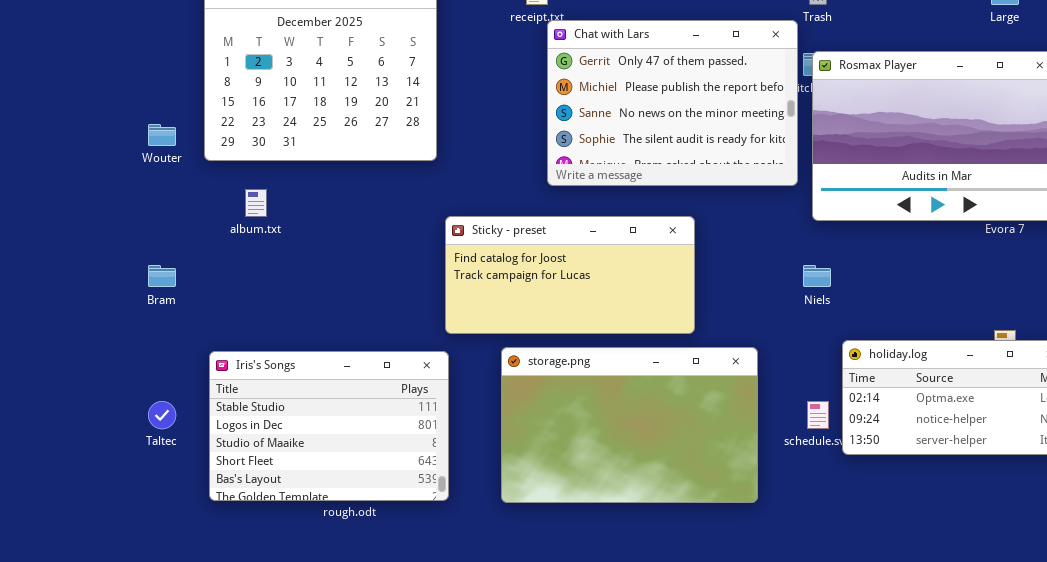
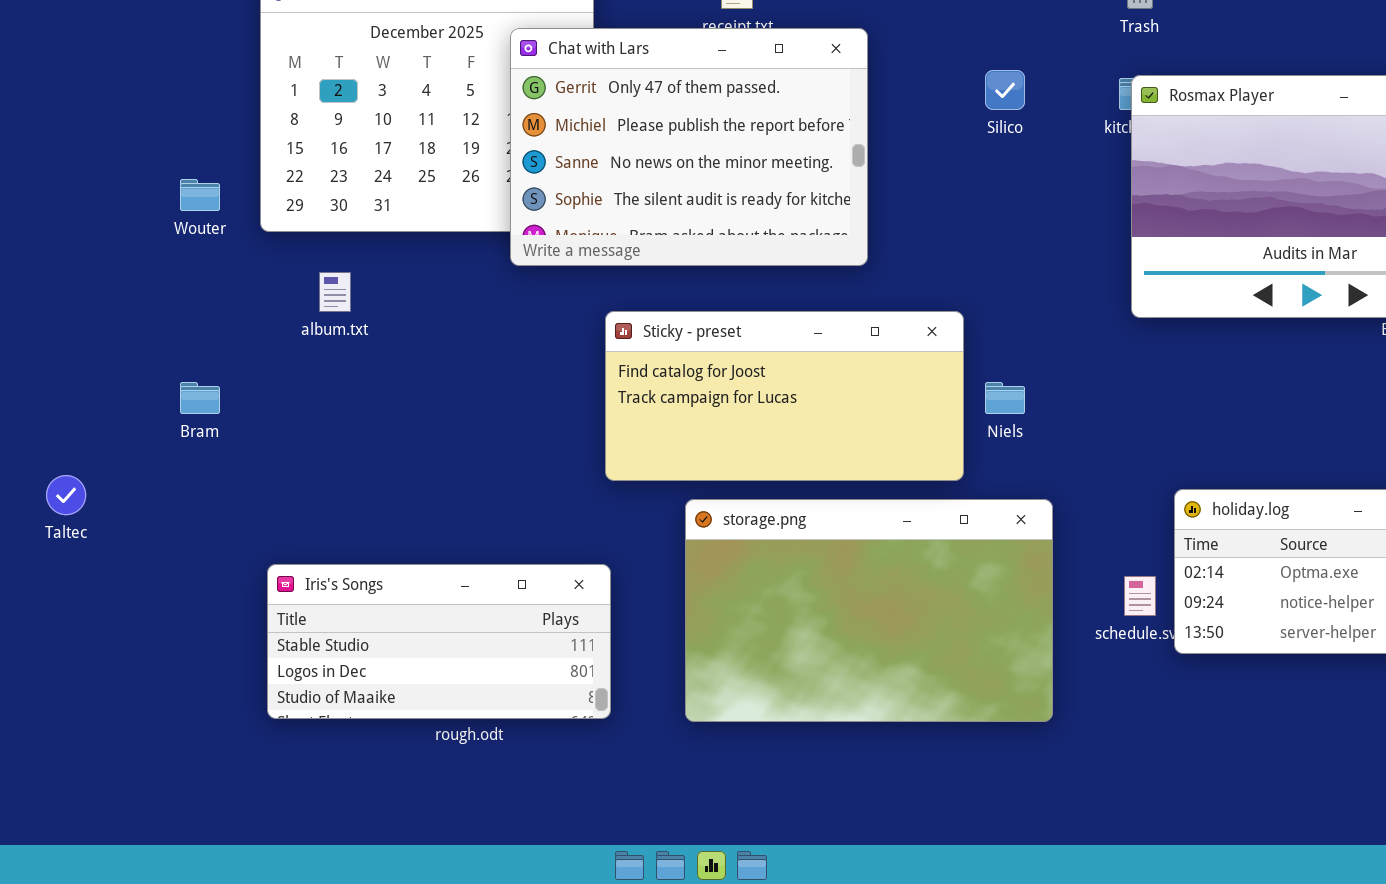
Chat with Lars: [547,20,798,186] -> [510,28,868,266], moved
Niels: [803,265,831,287] -> [985,382,1025,414], moved
Iris's Songs: [209,351,449,501] -> [267,564,611,719], resized
Taltec: [148,401,176,429] -> [46,475,86,515], moved

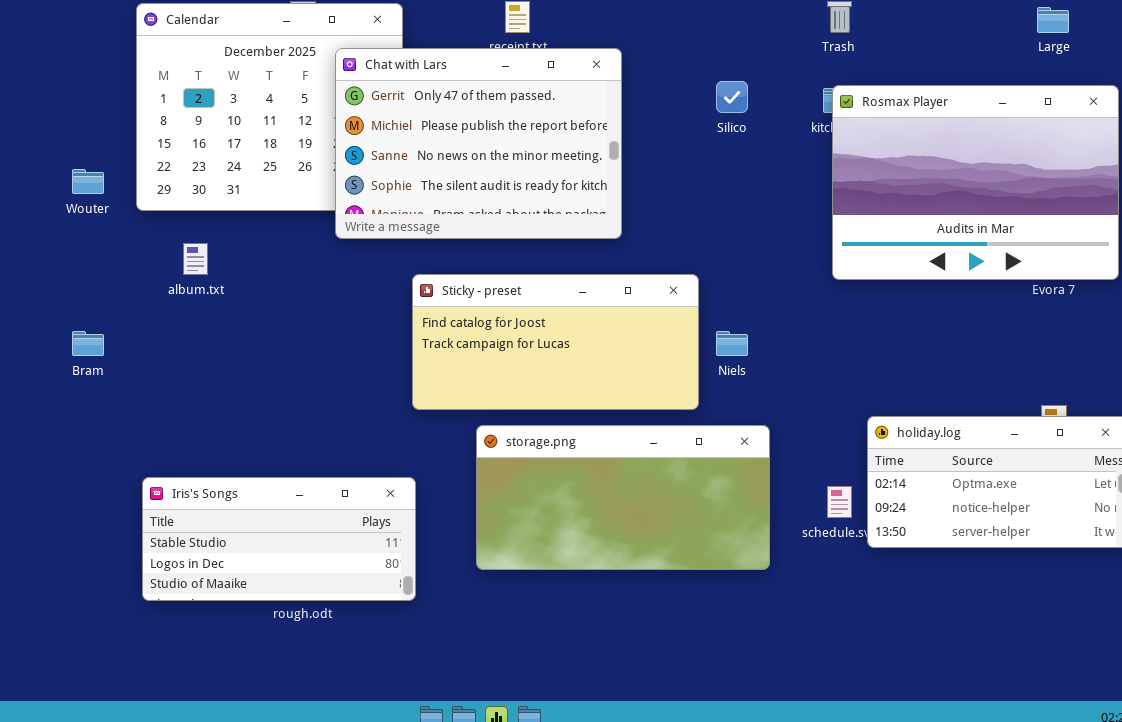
storage.png: [685,499,1053,722] -> [476,425,770,570], resized

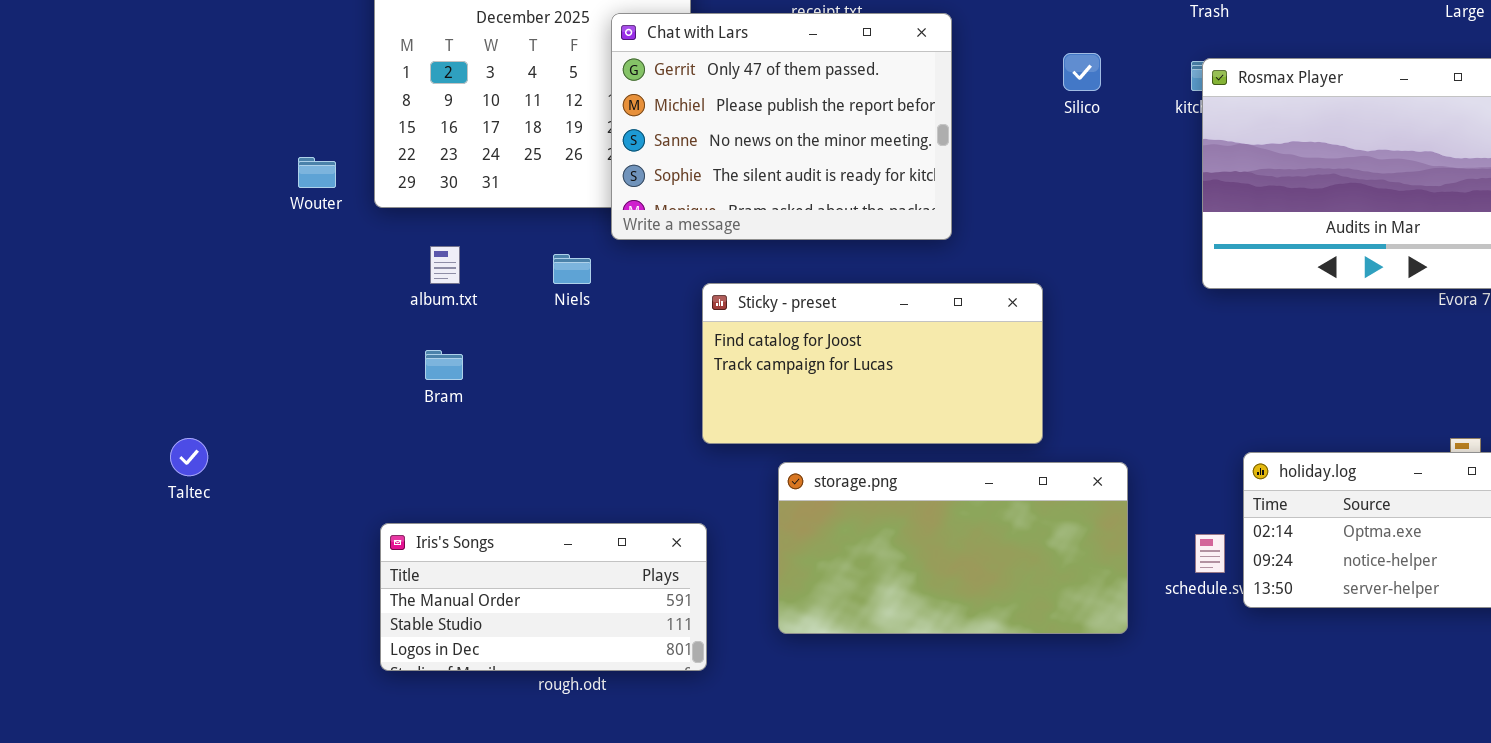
Bram: [72,331,104,356] -> [425,350,463,380], moved
Niels: [716,331,748,356] -> [553,254,591,284], moved
Iris's Songs: [142,477,416,601] -> [380,523,707,671], scrolled up 1 row

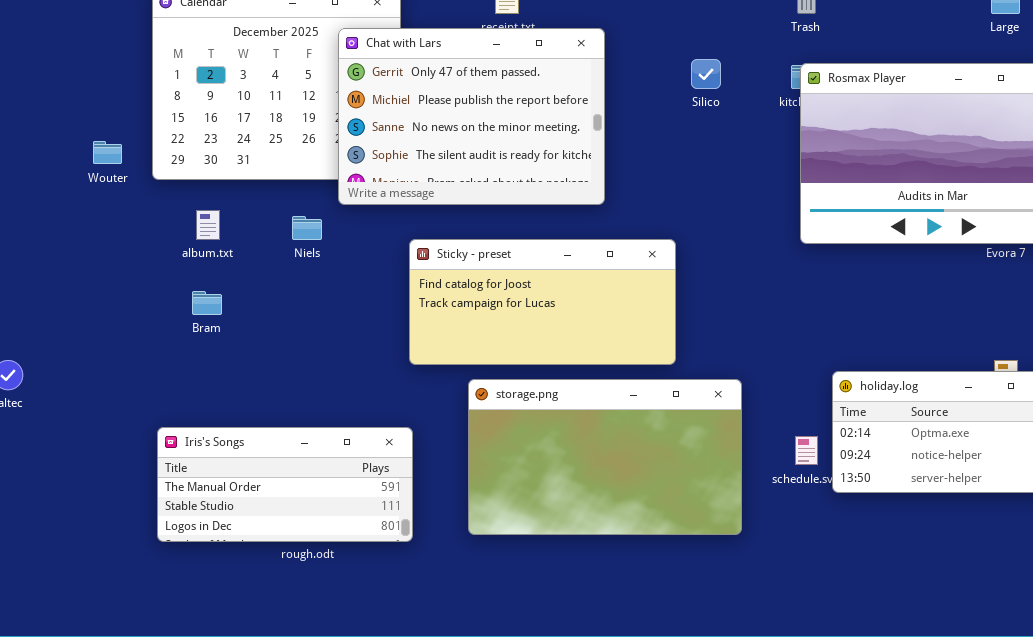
storage.png: [778,462,1128,634] -> [468,379,742,535], resized

